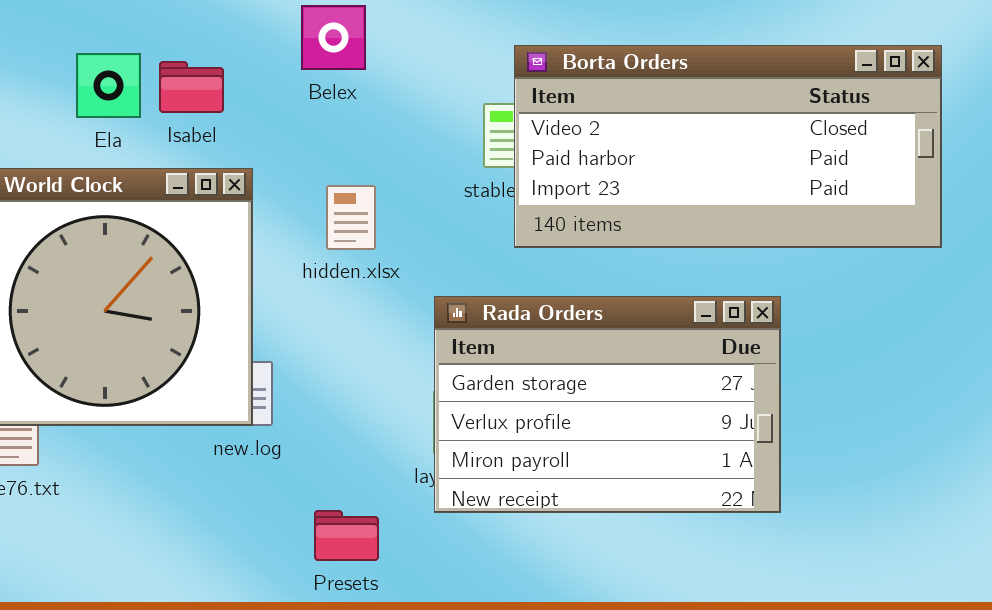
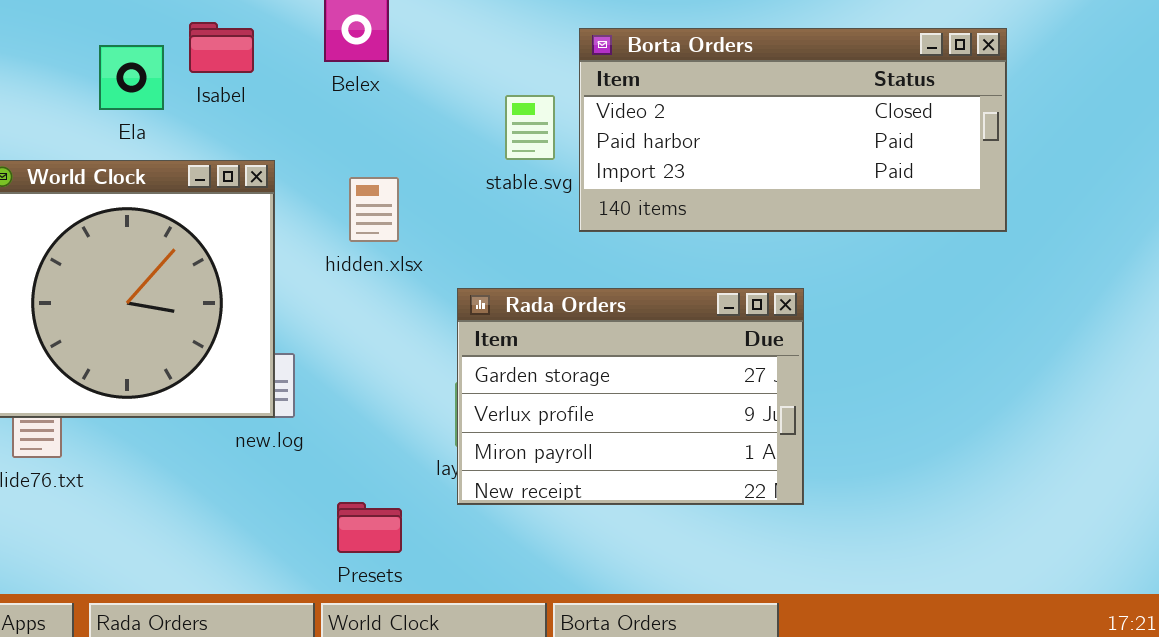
Borta Orders: [514,45,942,248] -> [579,28,1007,232], moved
Isabel: [159,61,224,113] -> [189,22,254,73], moved

